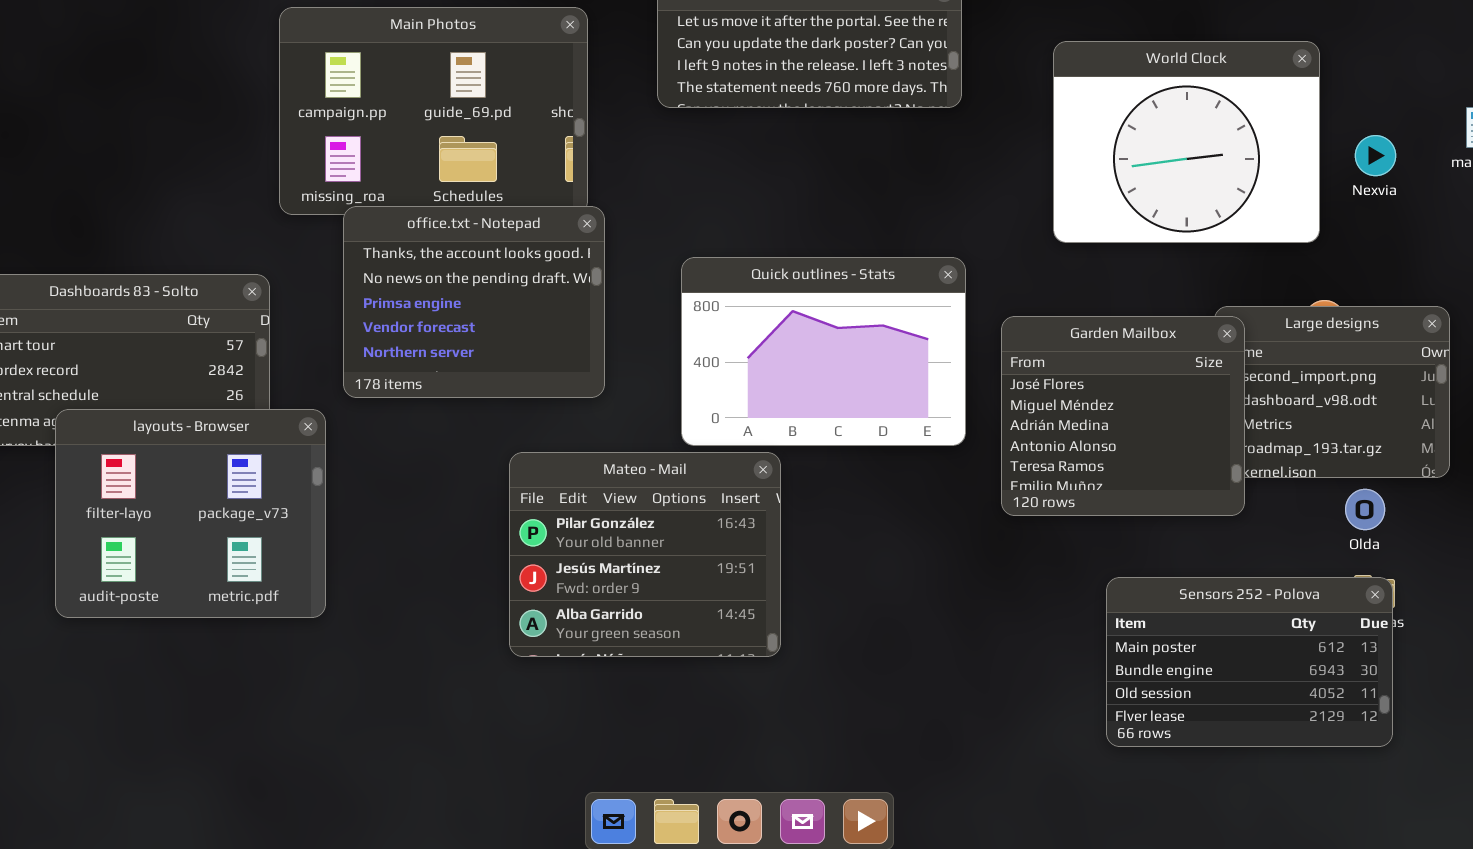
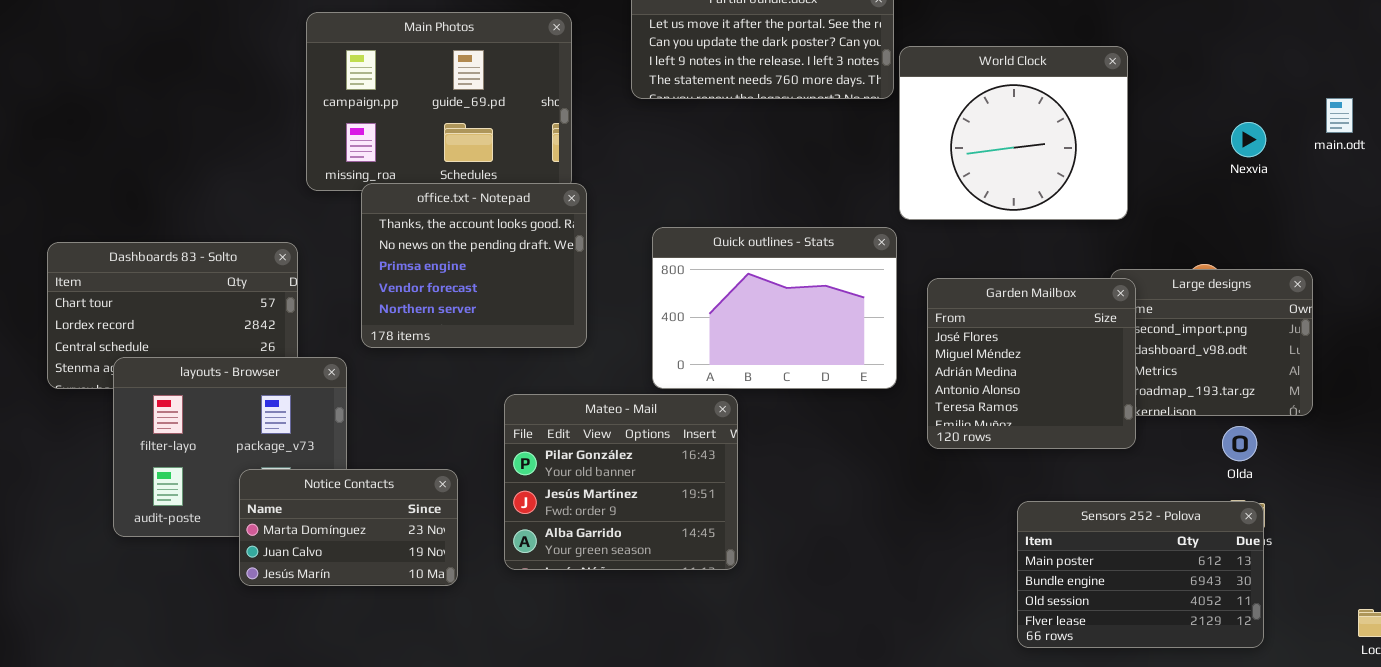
World Clock: [1053,41,1320,243] -> [899,46,1128,220], moved
Notice Contacts: none -> [239,469,458,586], opened

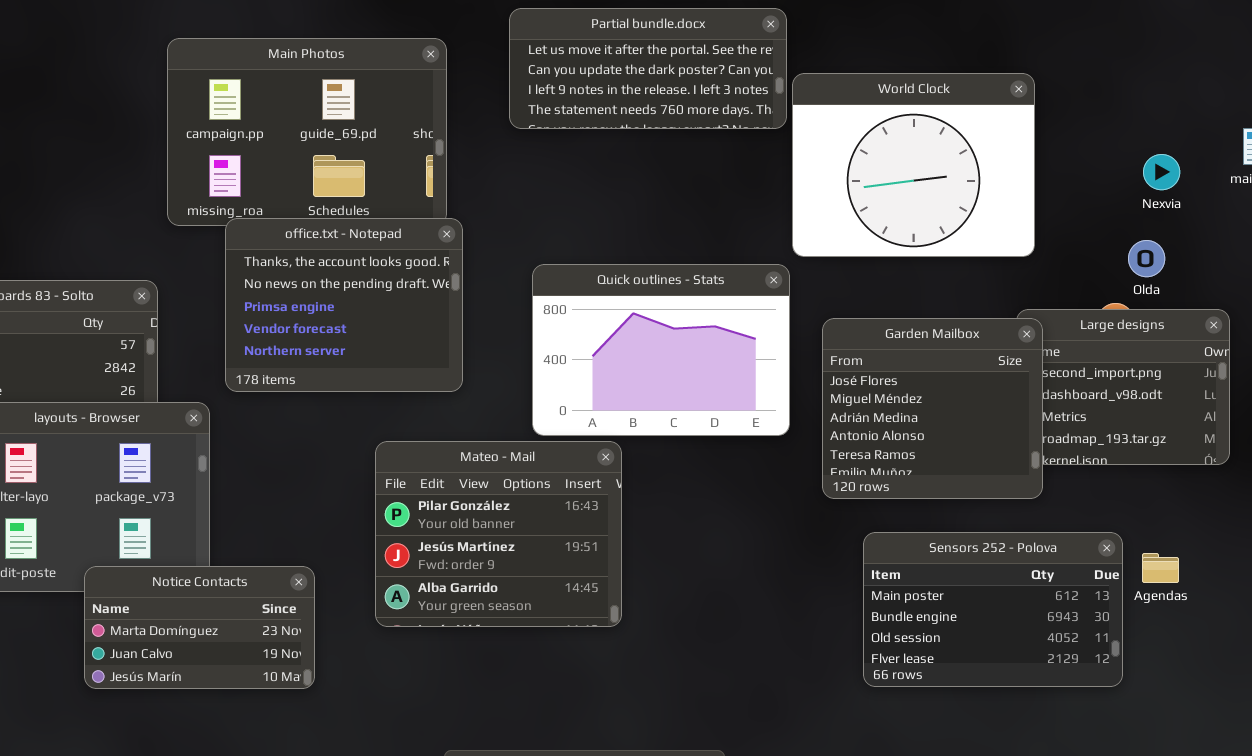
Olda: [1222,426,1257,461] -> [1128,240,1165,277], moved
Notice Contacts: [239,469,458,586] -> [84,566,315,689], moved
Sensors 252 - Polova: [1017,501,1264,648] -> [863,532,1123,687], moved

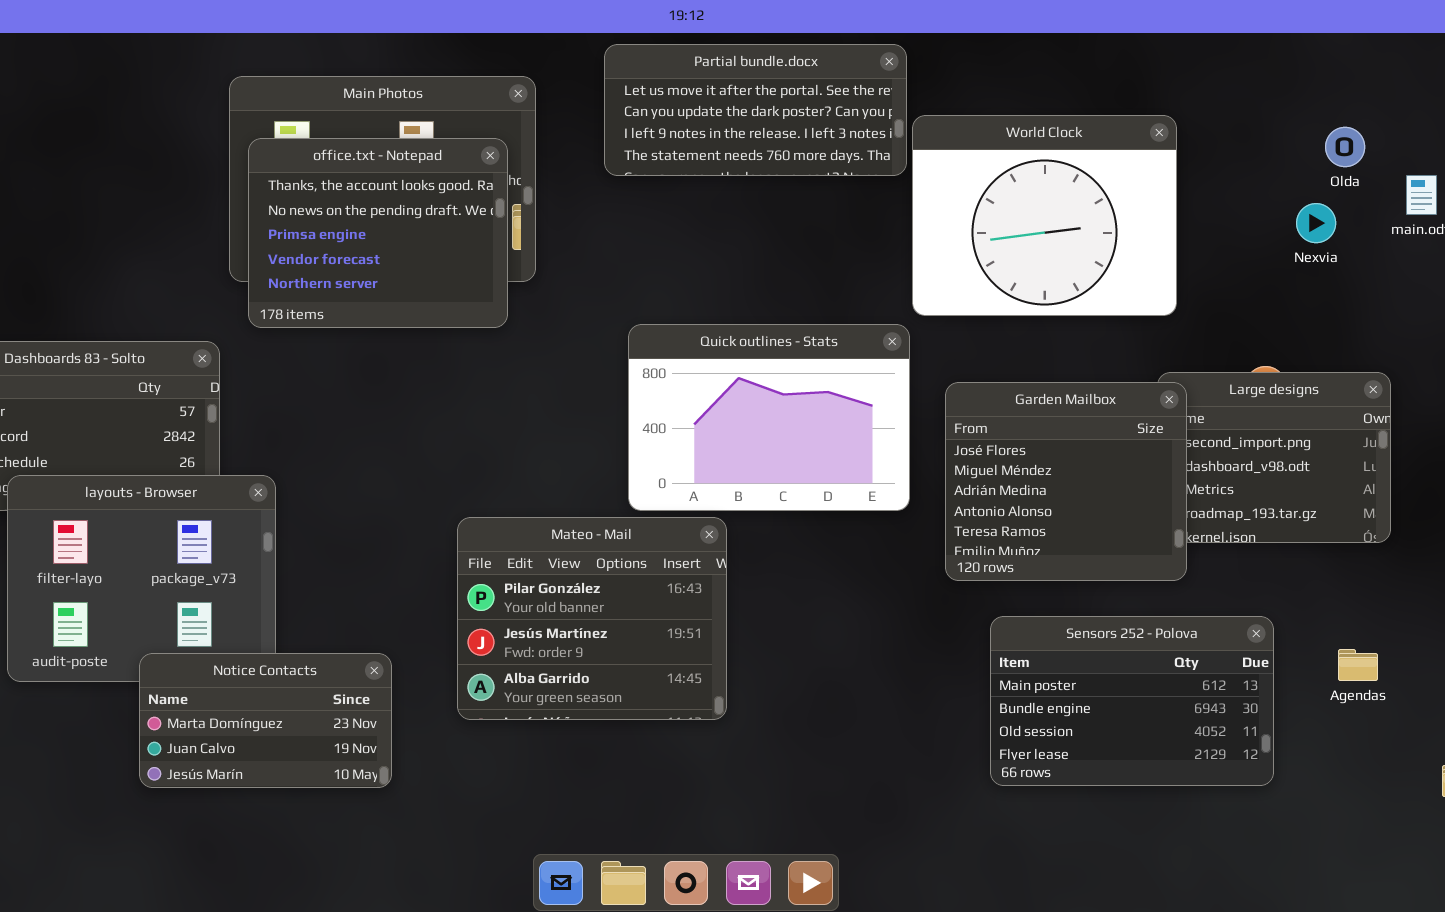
office.txt - Notepad: [225,218,463,392] -> [248,138,508,328], moved
Olda: [1128,240,1165,277] -> [1325,127,1365,167], moved
Agendas: [1142,553,1179,583] -> [1338,649,1378,681], moved

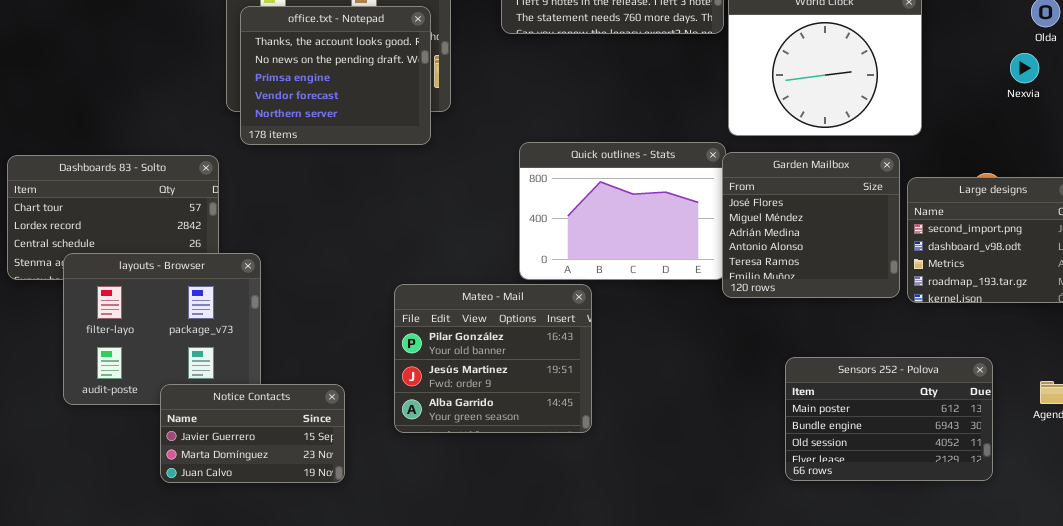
Garden Mailbox: [945,382,1187,581] -> [722,152,900,298], moved
Notice Contacts: [139,653,392,788] -> [160,384,345,483], scrolled up 1 row

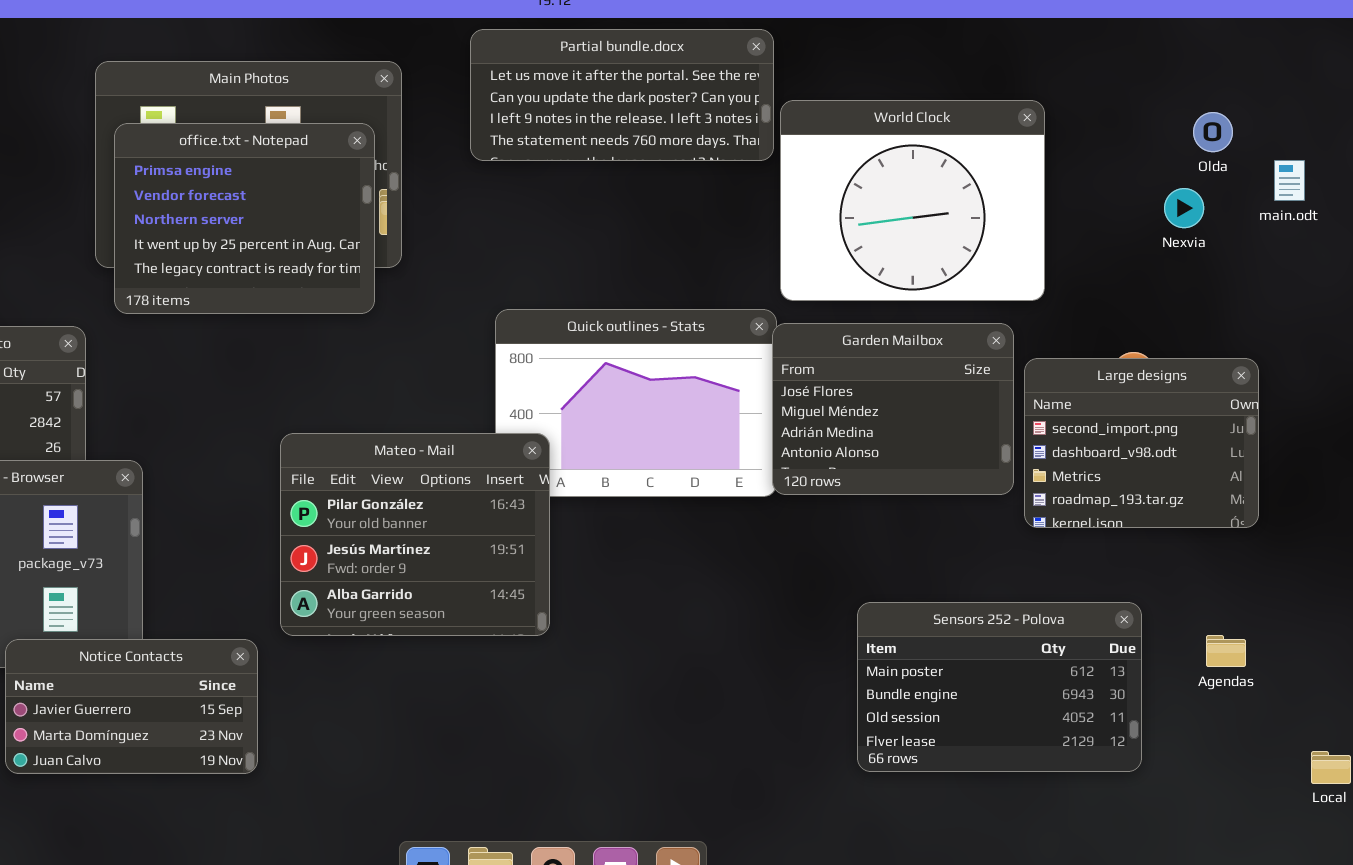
office.txt - Notepad: [240,6,431,145] -> [114,123,375,314], scrolled down 2 rows
Garden Mailbox: [722,152,900,298] -> [772,323,1014,495], resized
Mateo - Mail: [394,284,592,433] -> [280,433,550,636], moved

